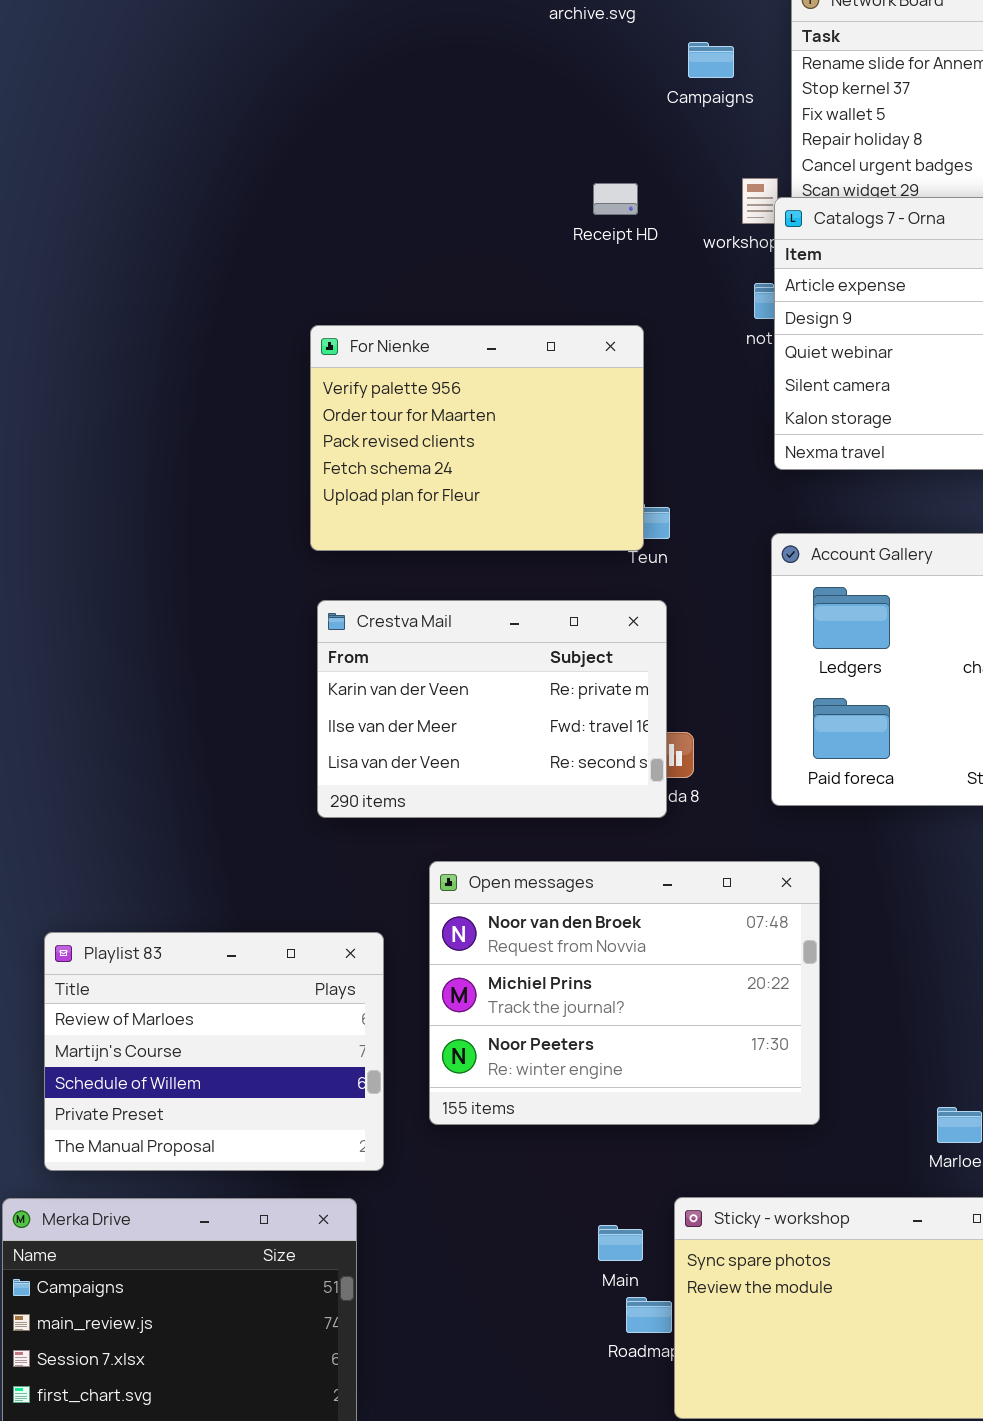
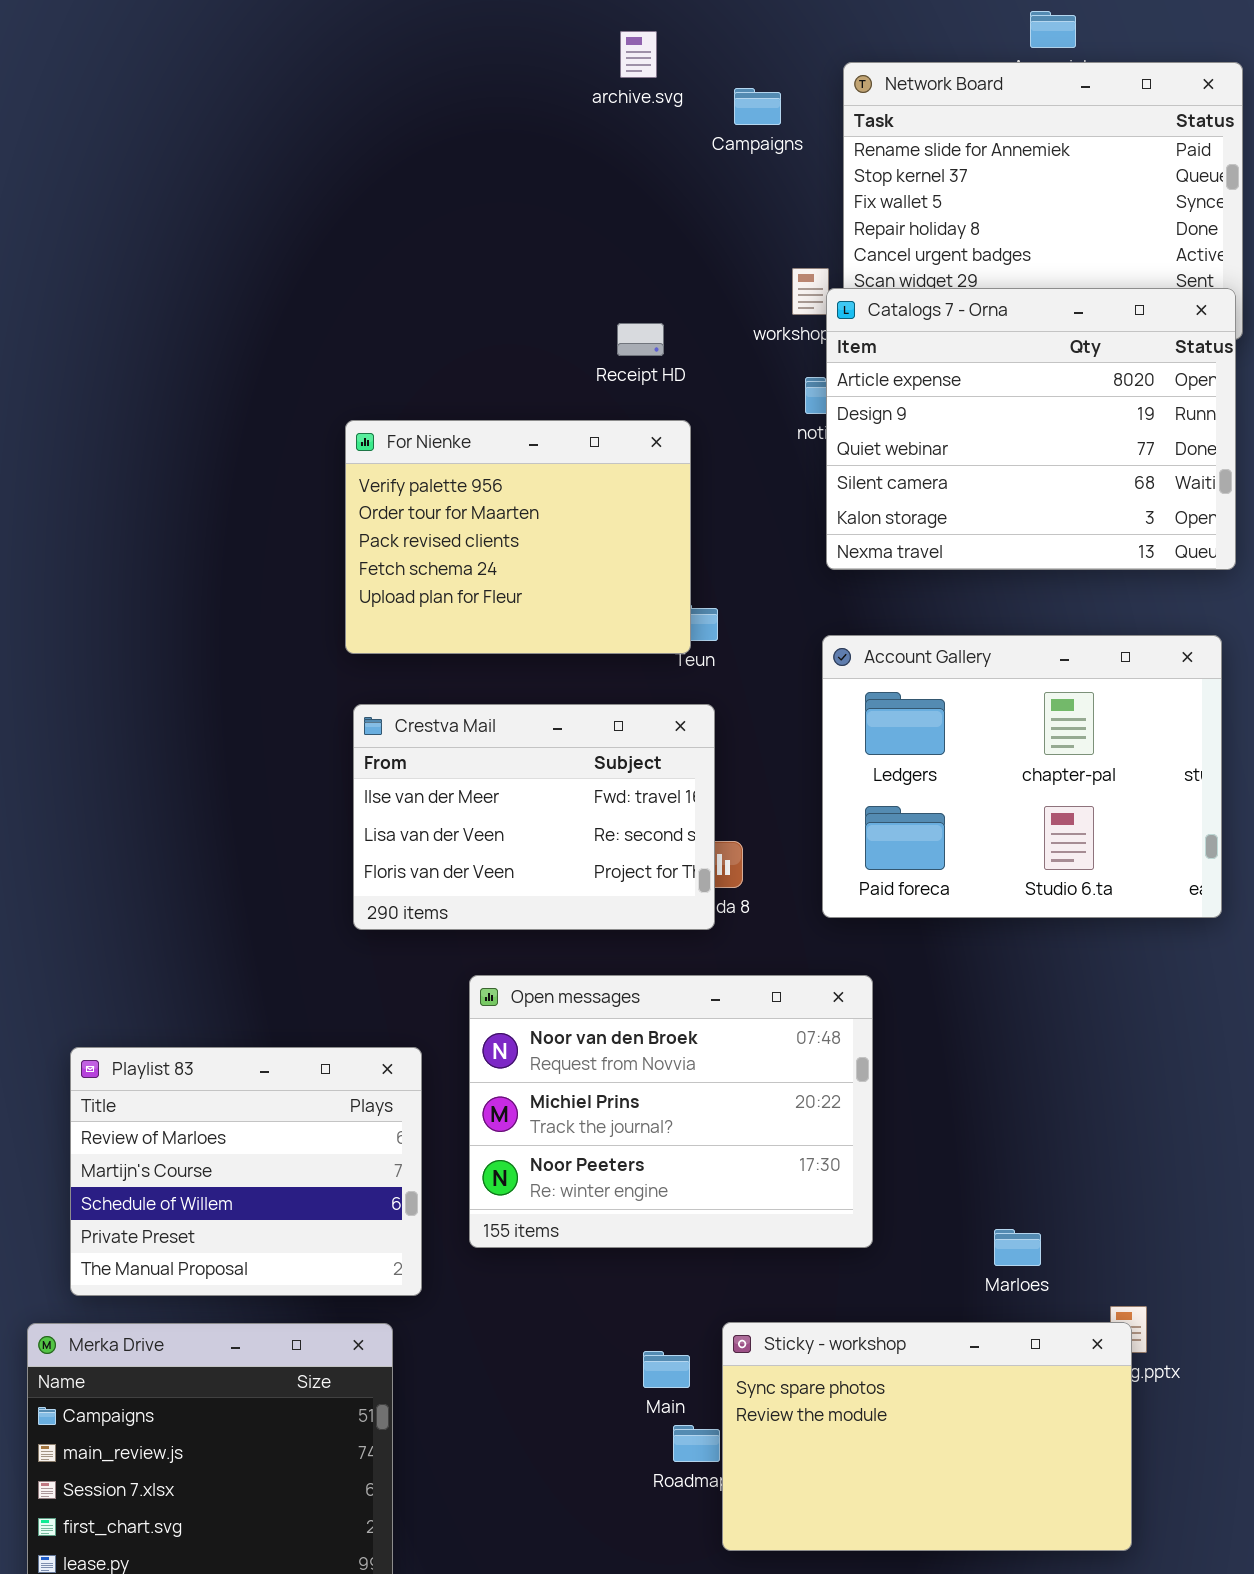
Campaigns: [688,42,734,78] -> [734,88,781,125], moved
Receipt HD: [593,183,638,215] -> [617,323,664,356], moved
Crestva Mail: [317,600,667,818] -> [353,704,715,930], scrolled down 1 row

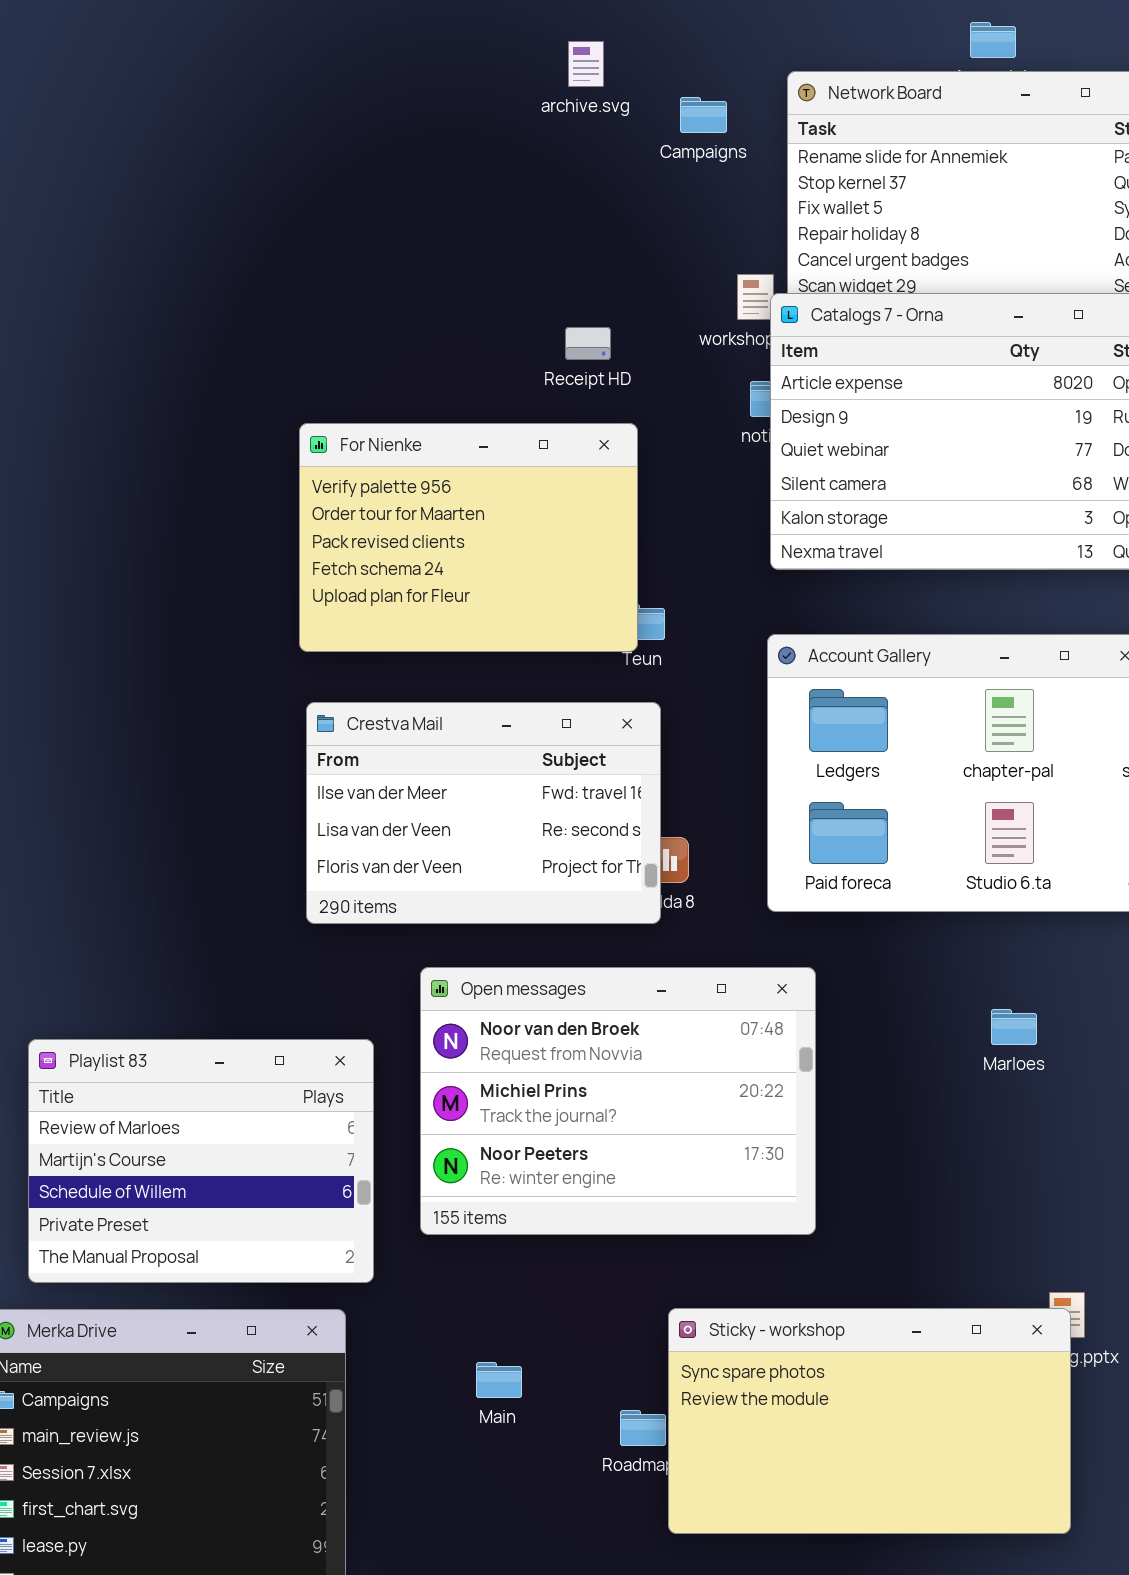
Marloes: [994,1229,1041,1266] -> [991,1009,1037,1045], moved
Main: [643,1351,690,1388] -> [476,1362,522,1398], moved

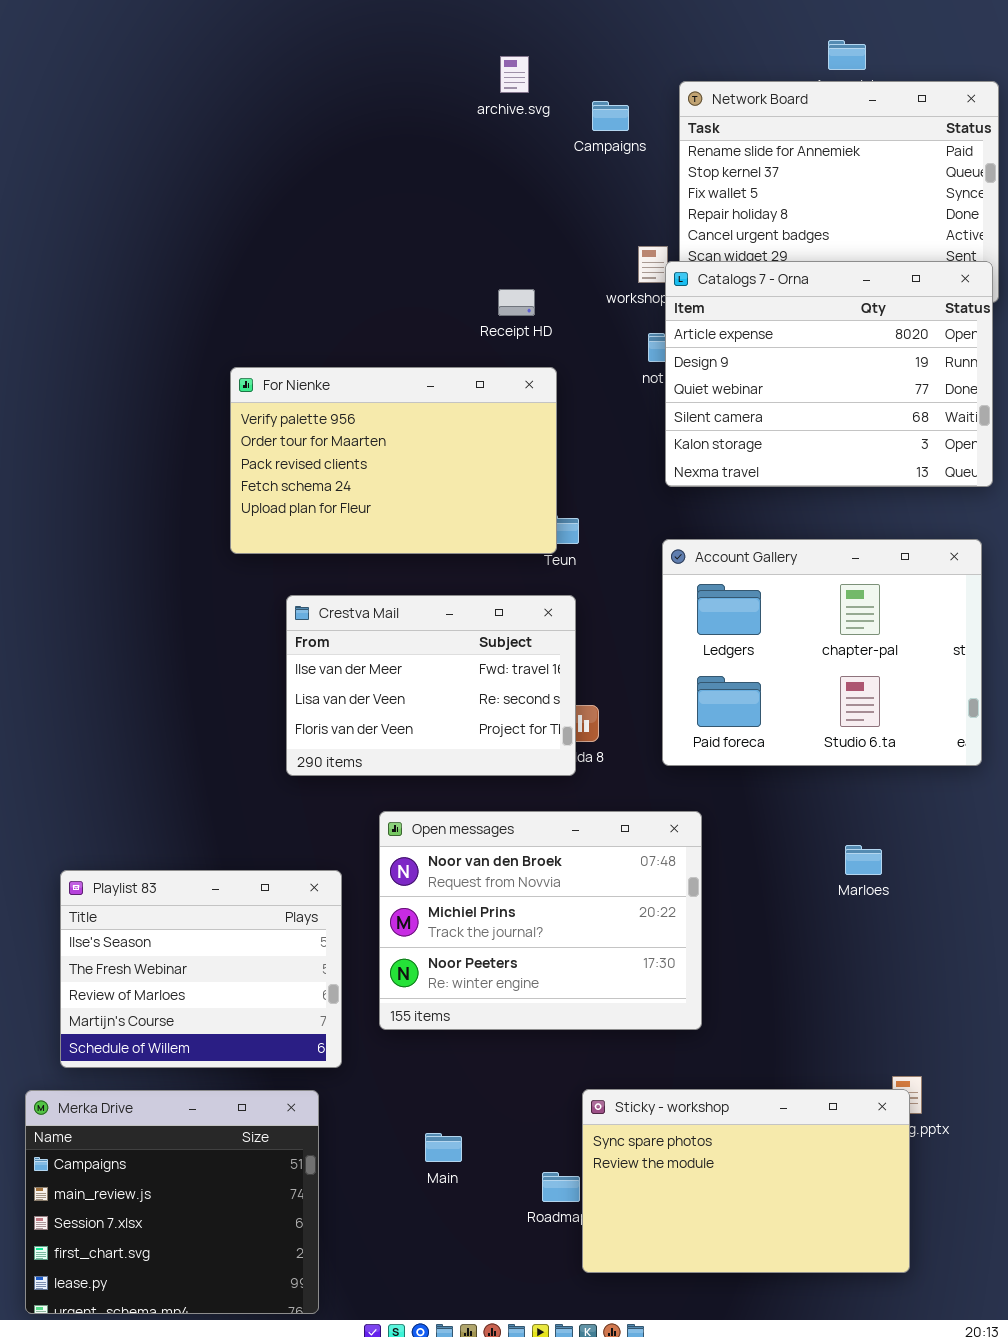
For Nienke: [299,423,638,652] -> [230,367,557,554], resized
Playlist 83: [28,1039,374,1283] -> [60,870,342,1068], scrolled up 2 rows

